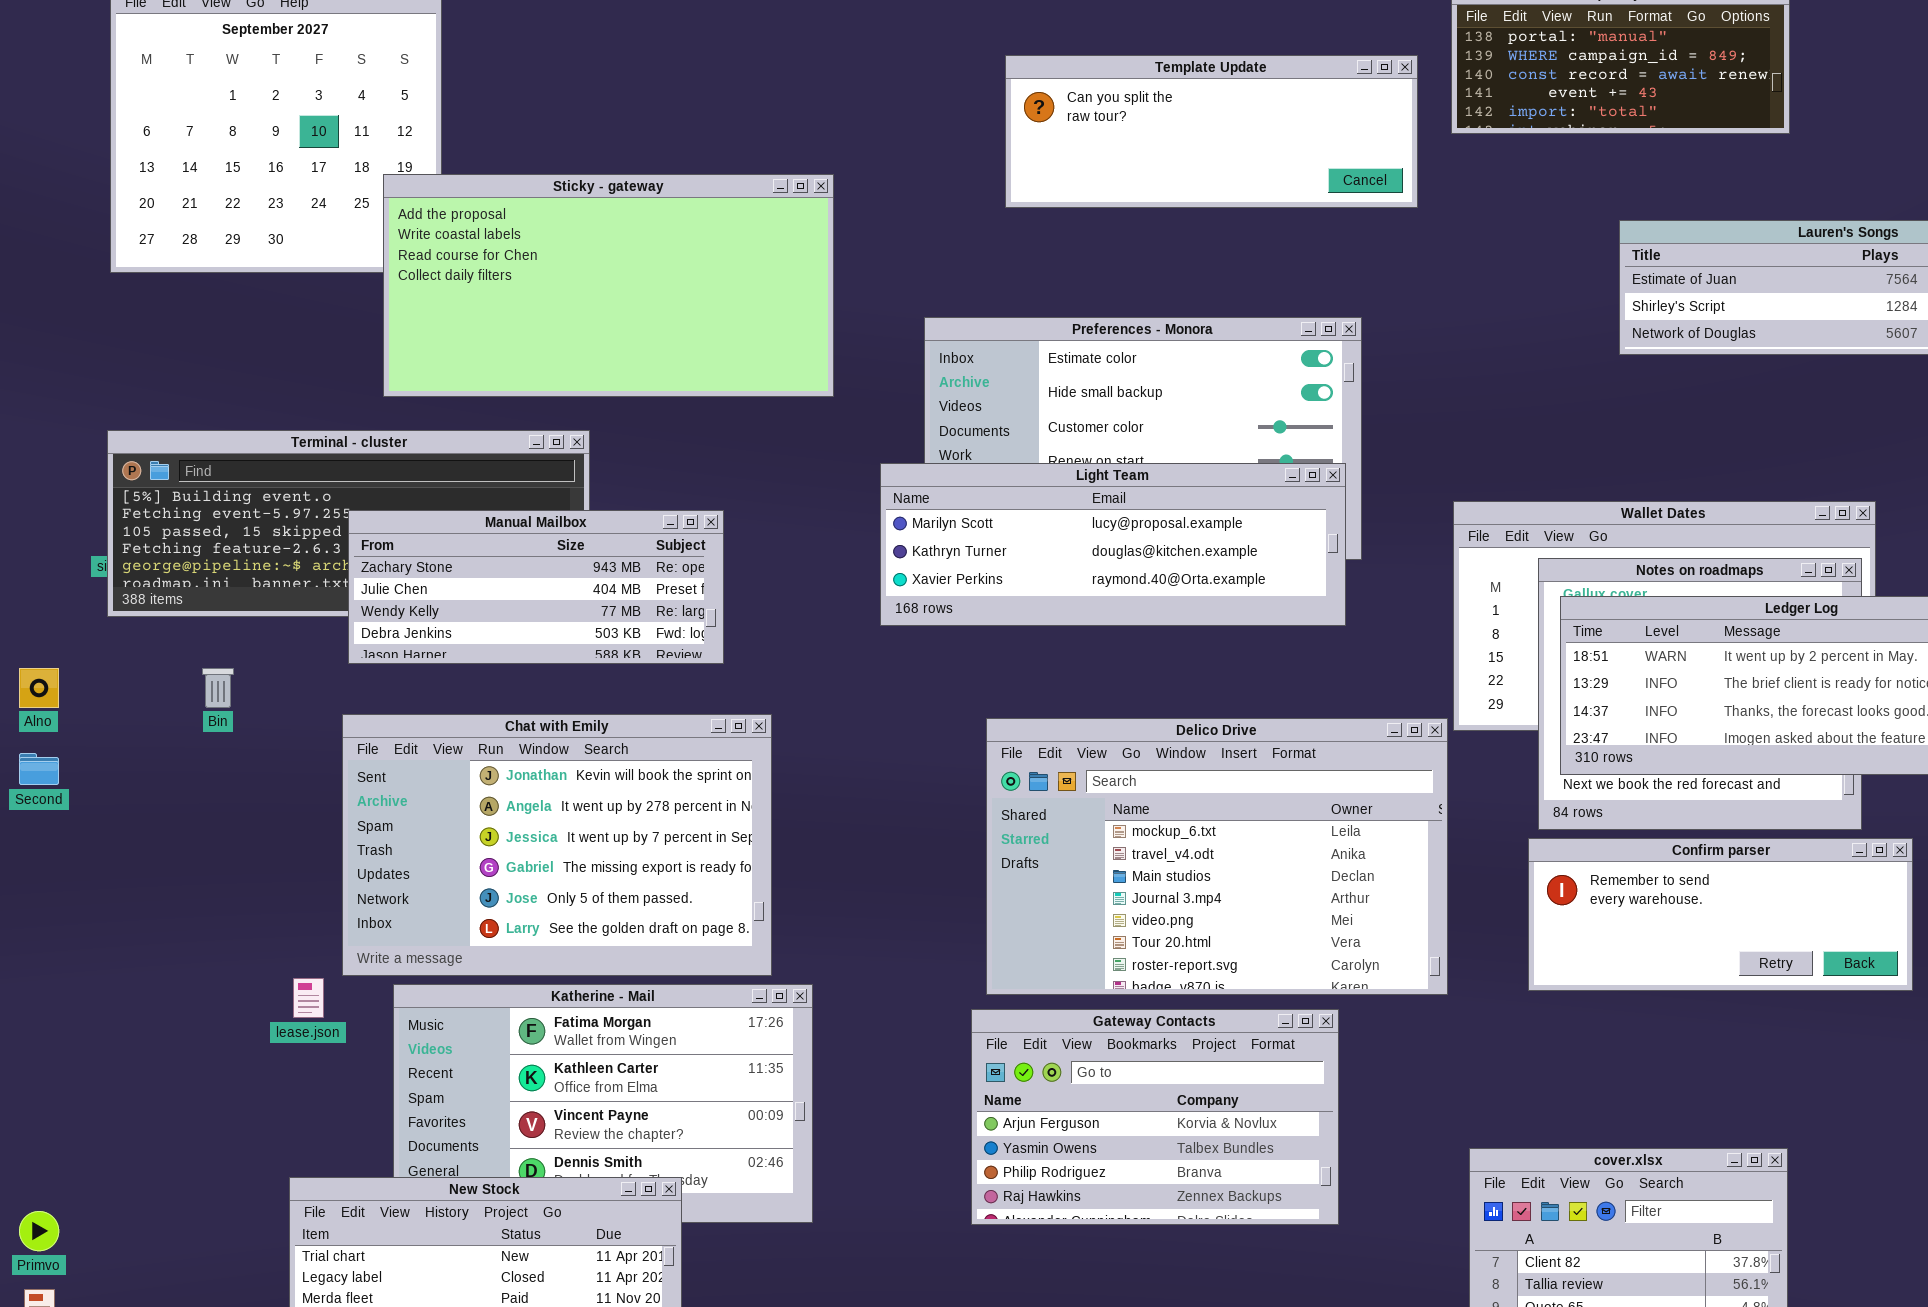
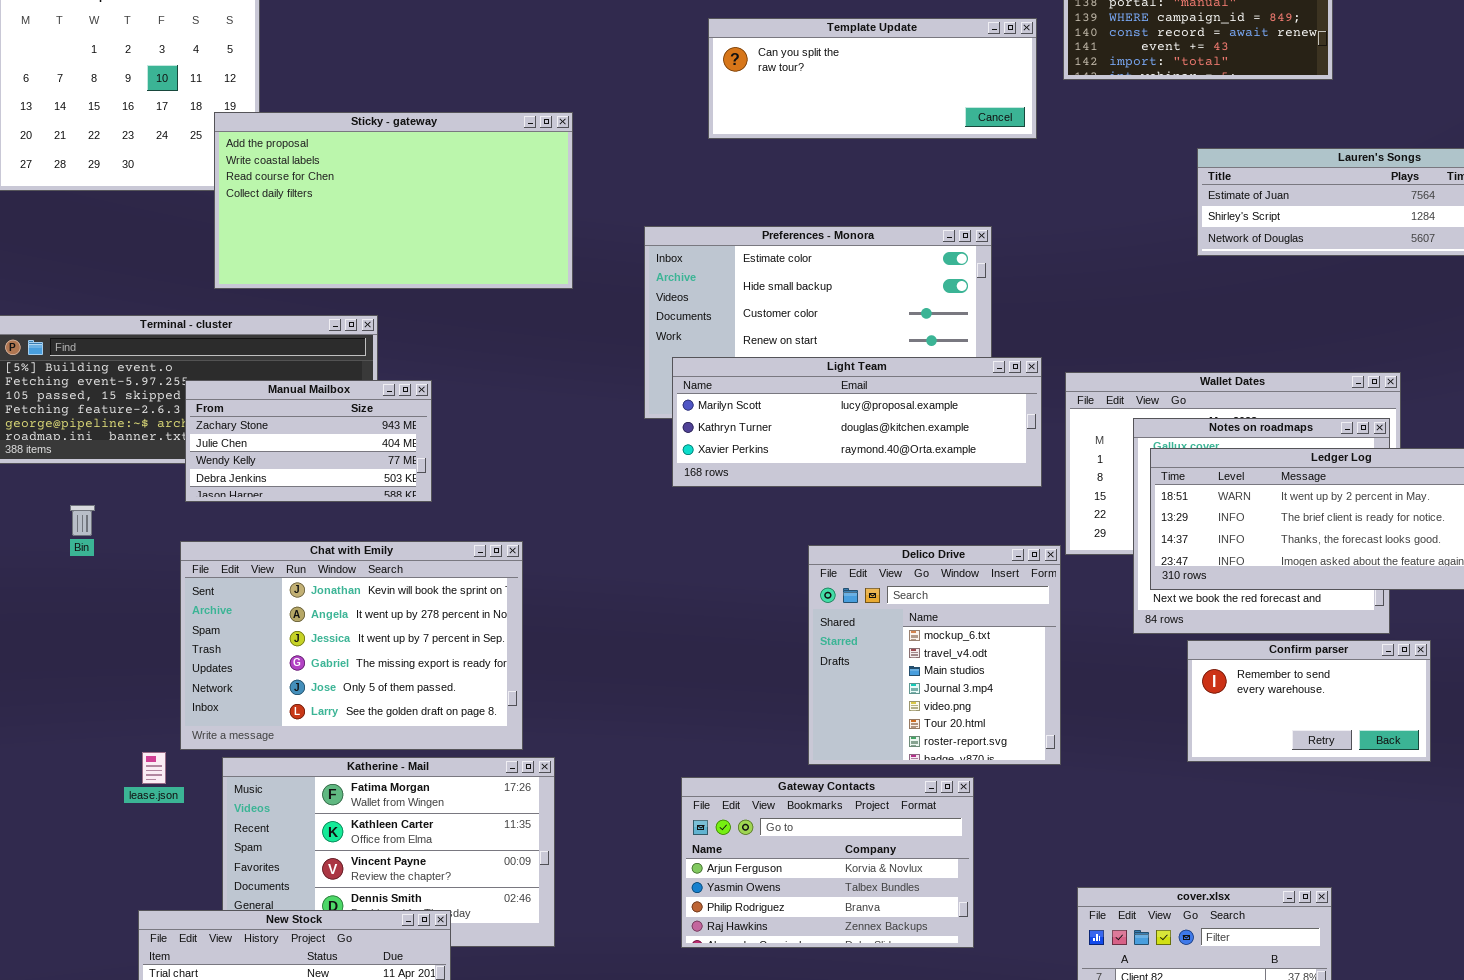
Light Team: [880,463,1346,626] -> [672,357,1042,487], moved
Manual Mailbox: [348,510,724,664] -> [185,380,432,502], resized
Delico Drive: [986,718,1448,995] -> [808,545,1061,765], resized
Confirm parser: [1528,838,1913,991] -> [1187,640,1431,762], resized

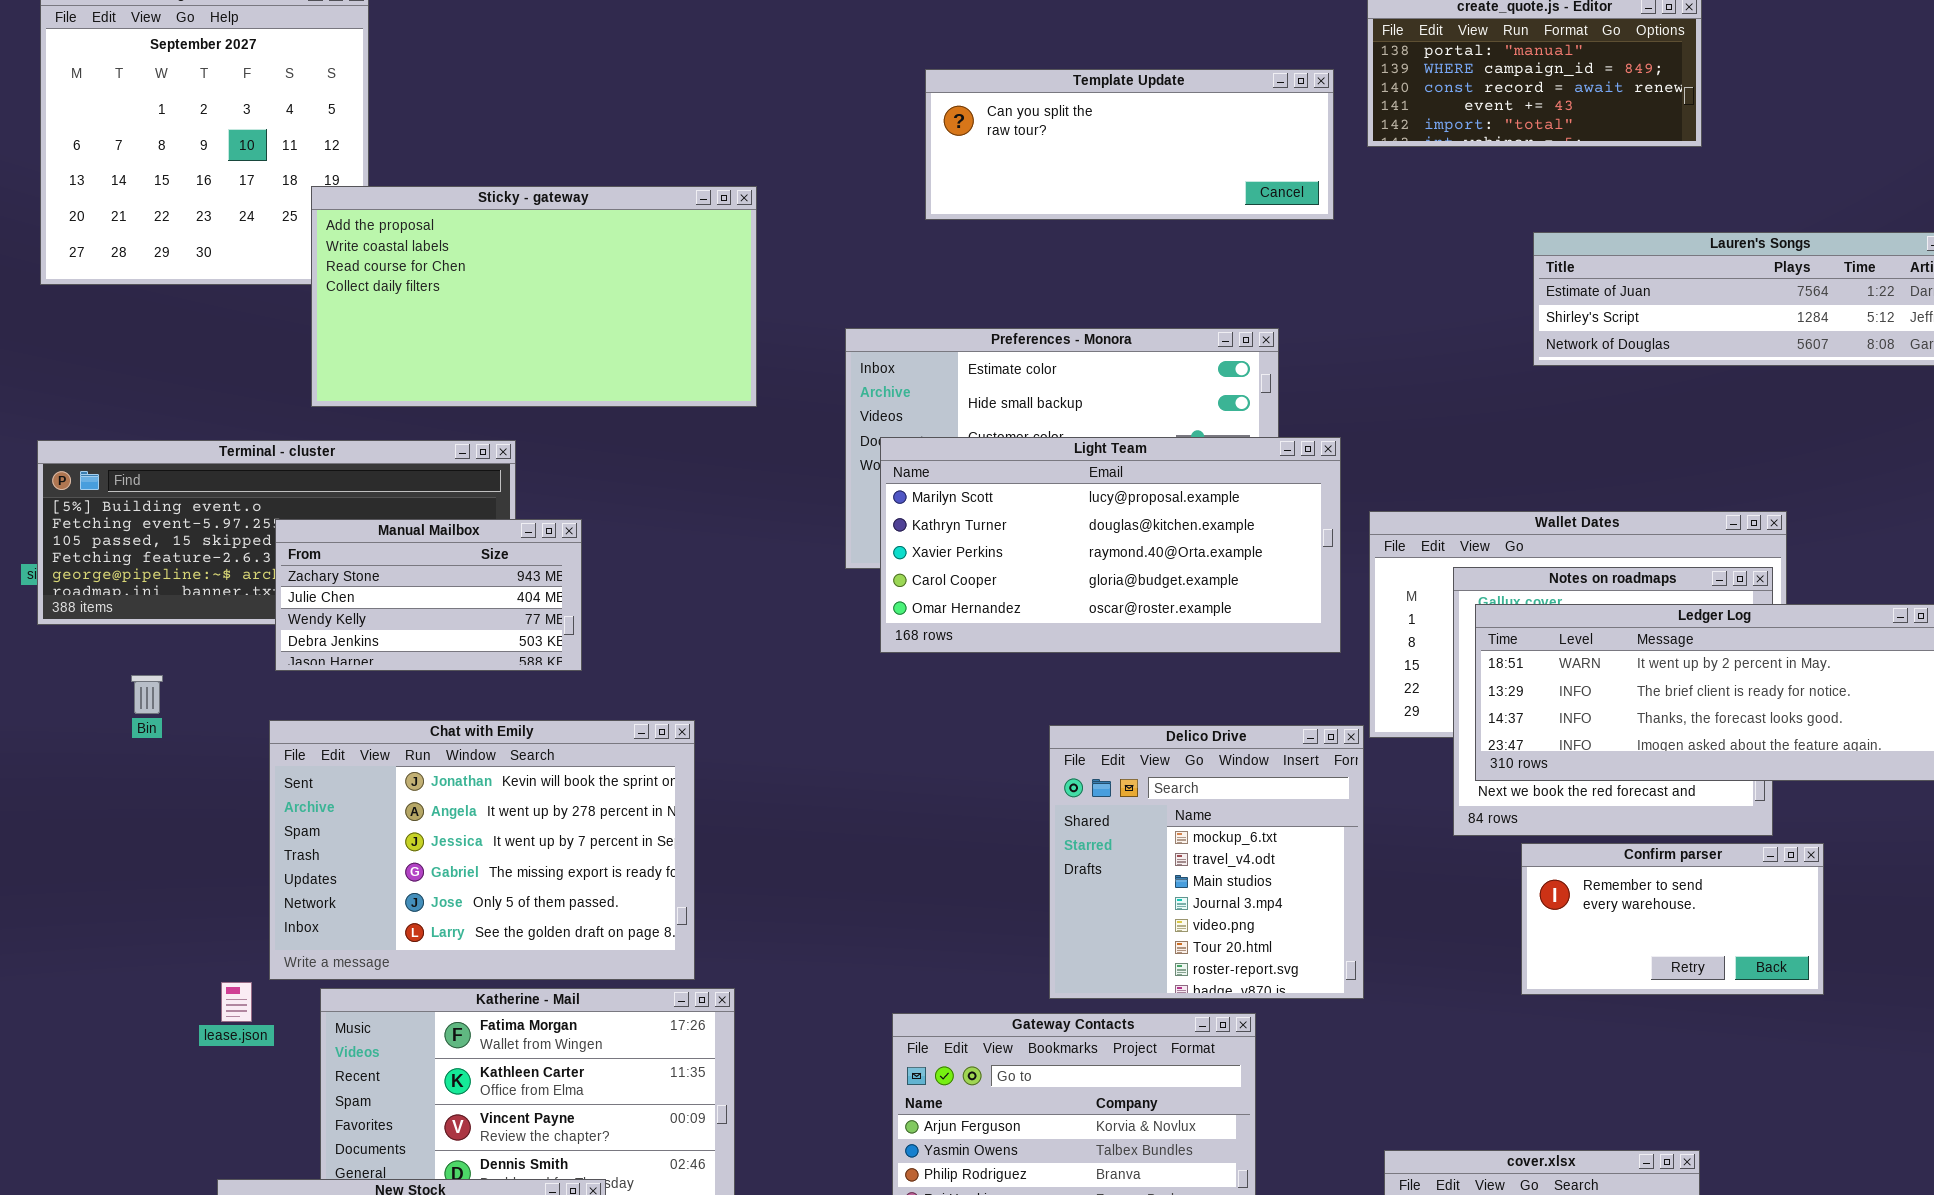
Light Team: [672,357,1042,487] -> [880,437,1341,653], resized

